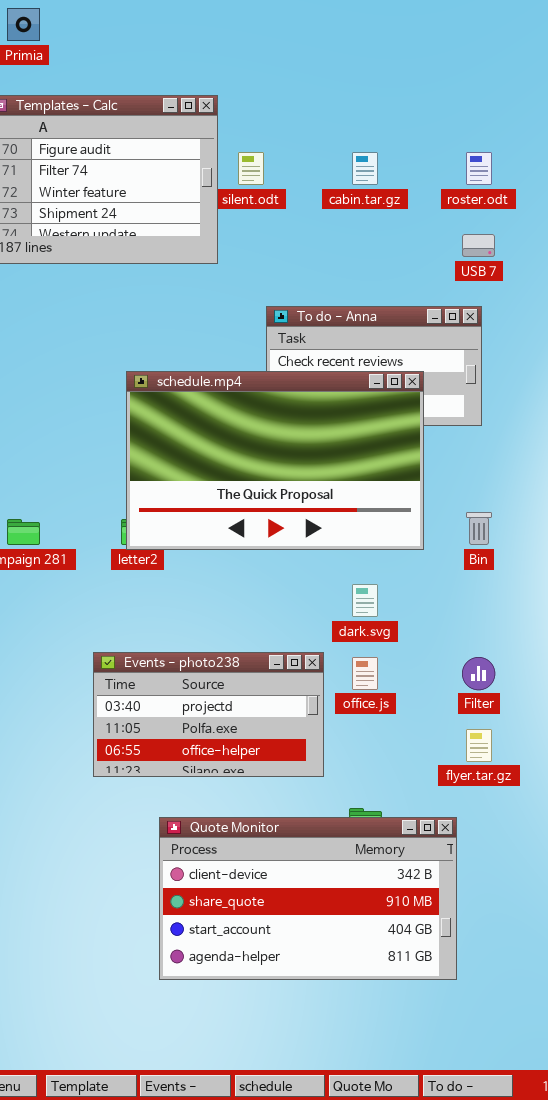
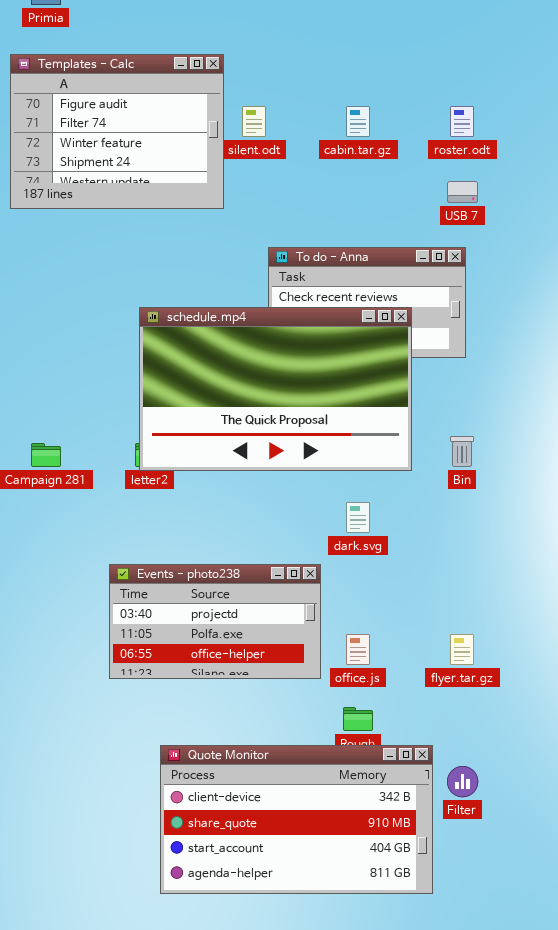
office.js: [352,657,378,690] -> [346,634,370,665], moved
Filter: [462,657,495,690] -> [447,766,478,797], moved
Quote Monitor: [159,817,457,980] -> [160,745,433,894], moved

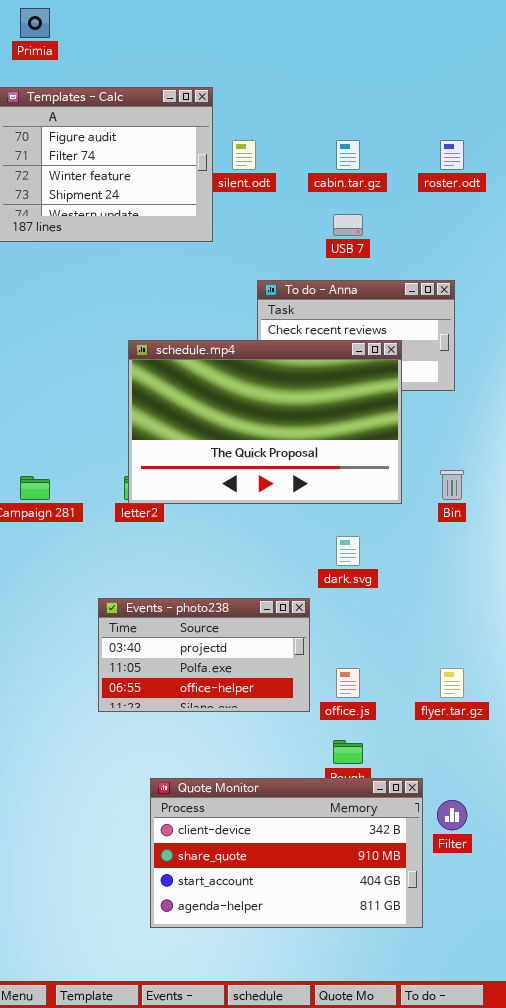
USB 7: [447,181,478,203] -> [333,214,363,236], moved

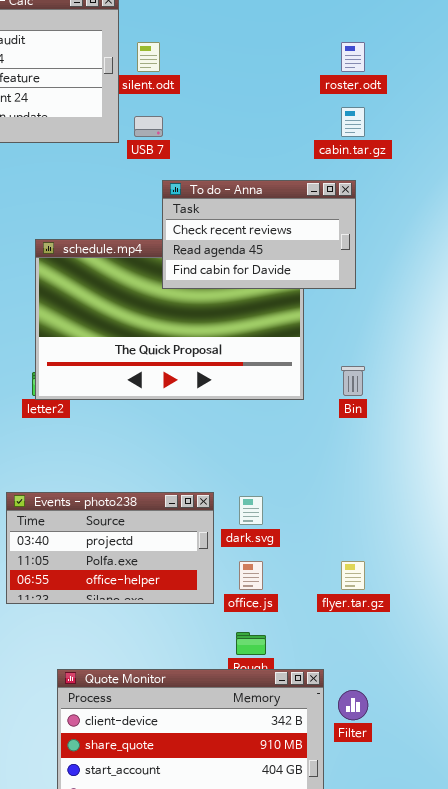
cabin.tar.gz: [336,140,360,170] -> [341,107,365,137], moved
USB 7: [333,214,363,236] -> [134,116,163,137], moved
To do - Anna: [257,280,455,391] -> [162,180,356,289], raised
dark.svg: [336,536,360,566] -> [239,496,263,525], moved

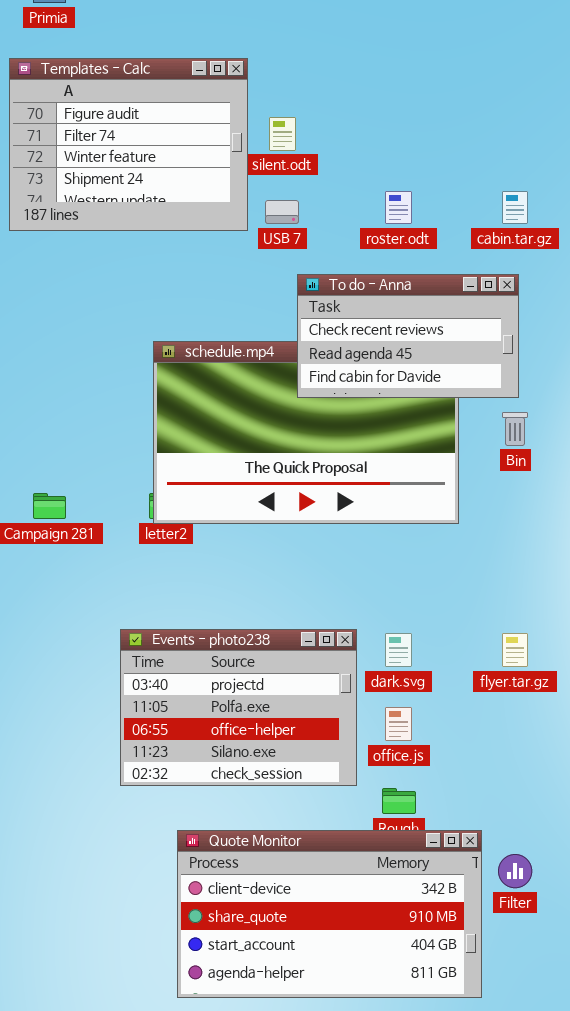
roster.odt: [341,42,365,72] -> [385,191,412,224], moved
Bin: [341,366,365,396] -> [502,412,528,446], moved
Events - photo238: [6,492,214,604] -> [120,629,357,786], resized
flyer.tar.gz: [341,561,365,590] -> [502,633,528,667], moved

